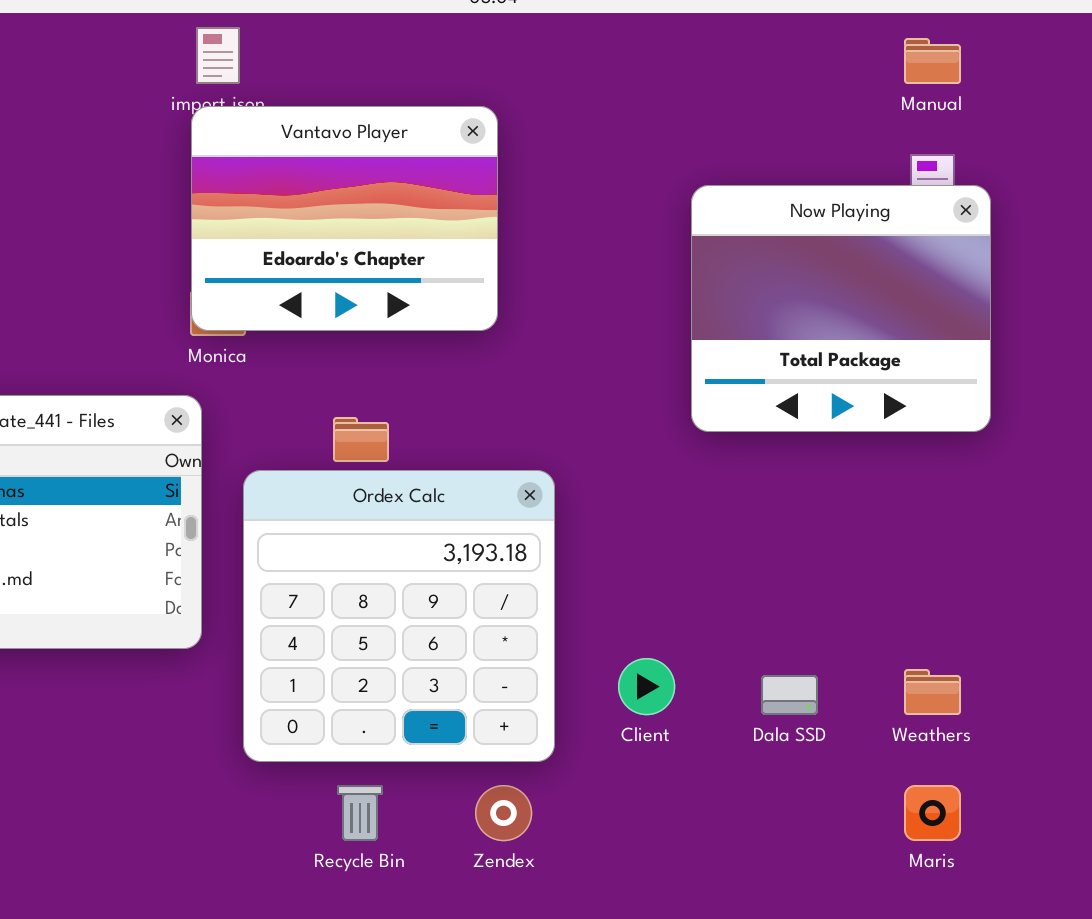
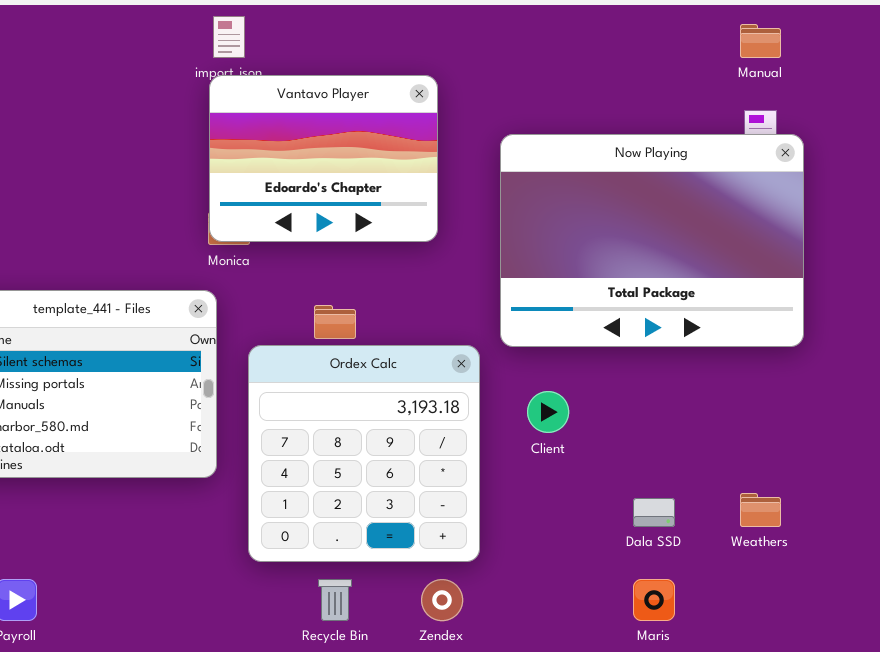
Now Playing: [691,185,991,432] -> [500,134,804,347], resized
Client: [618,658,675,715] -> [527,391,569,433], moved
Maris: [904,785,961,841] -> [633,579,675,621], moved

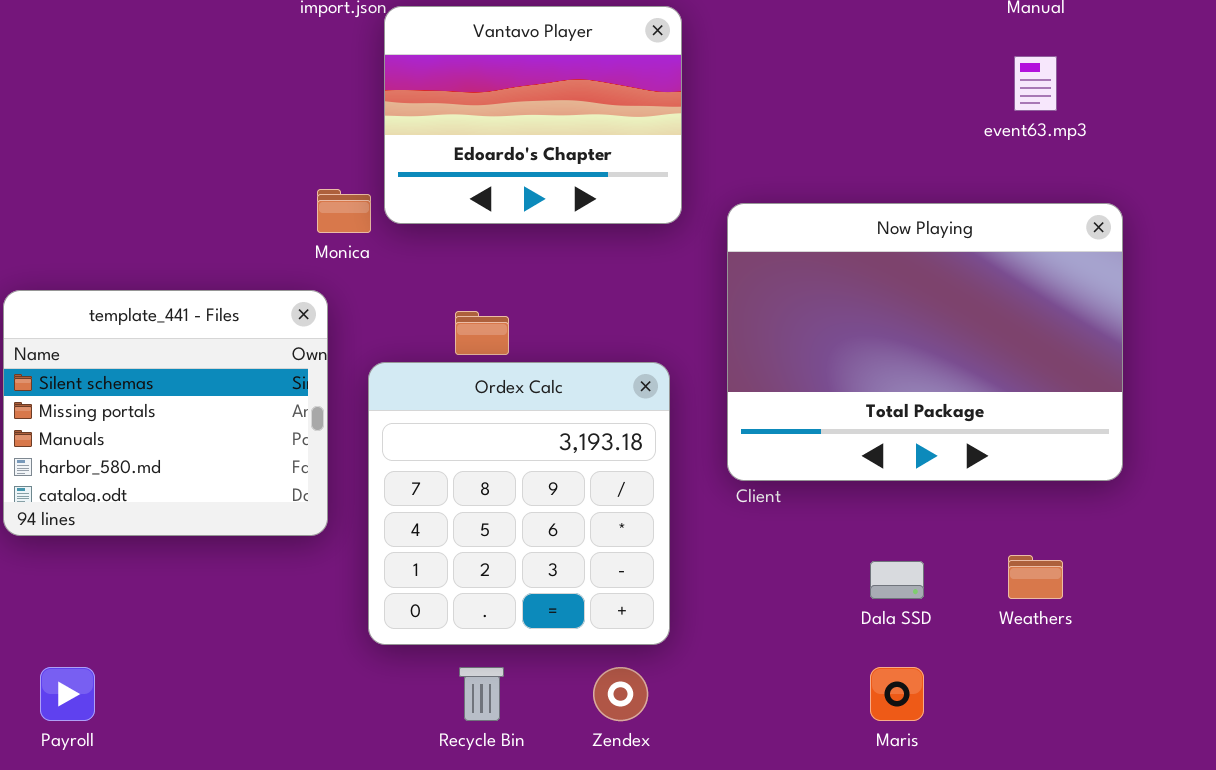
Vantavo Player: [209,75,438,242] -> [384,6,682,224], moved
Now Playing: [500,134,804,347] -> [727,203,1123,481], moved

